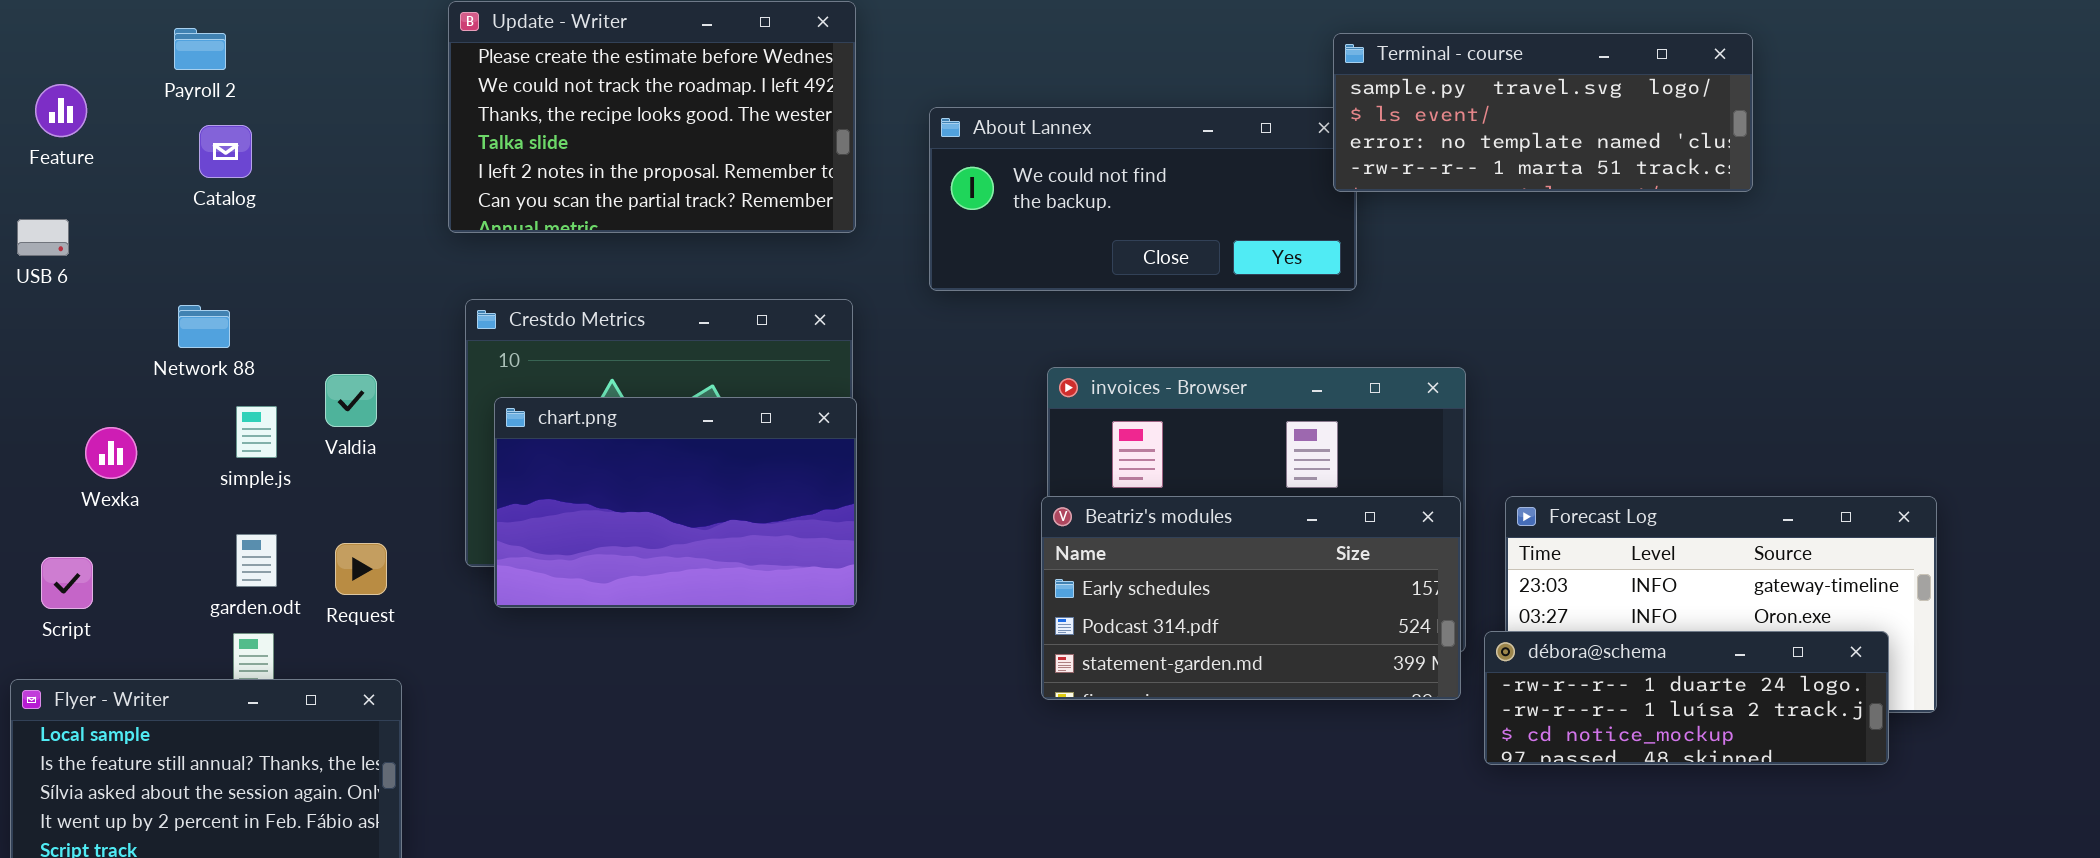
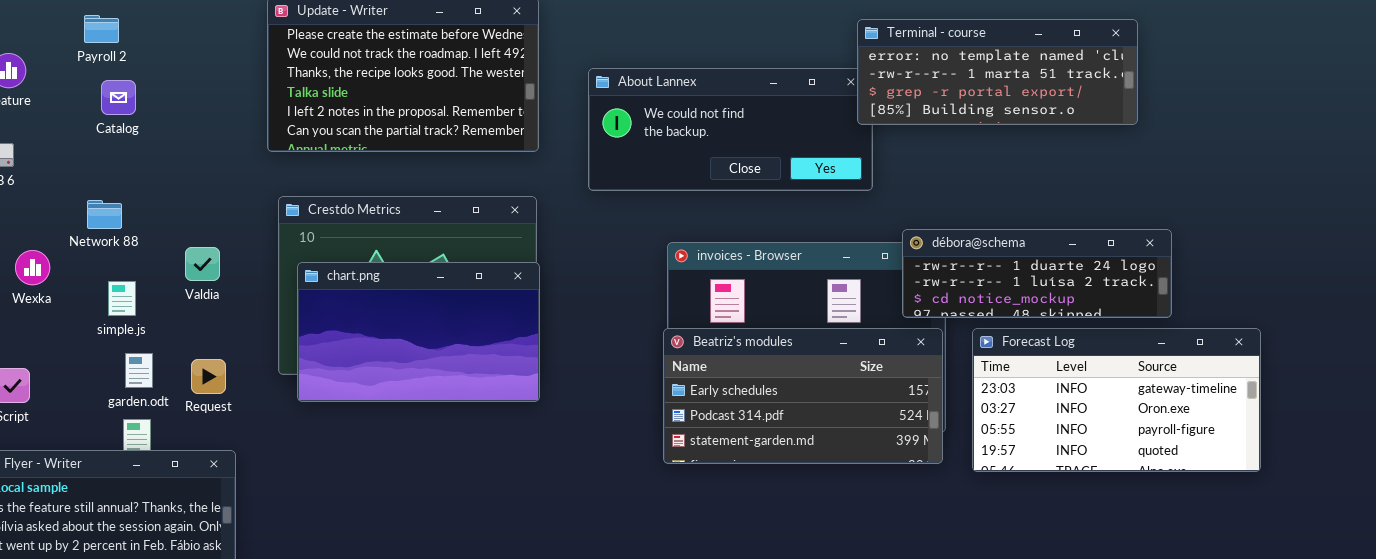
Terminal - course: [1333,33,1753,192] -> [857,19,1138,125], scrolled down 2 rows
simple.js: [236,406,277,458] -> [108,281,136,316], moved
Wexka: [85,427,137,479] -> [15,250,50,285], moved
débora@schema: [1484,631,1889,765] -> [902,229,1172,318], moved

